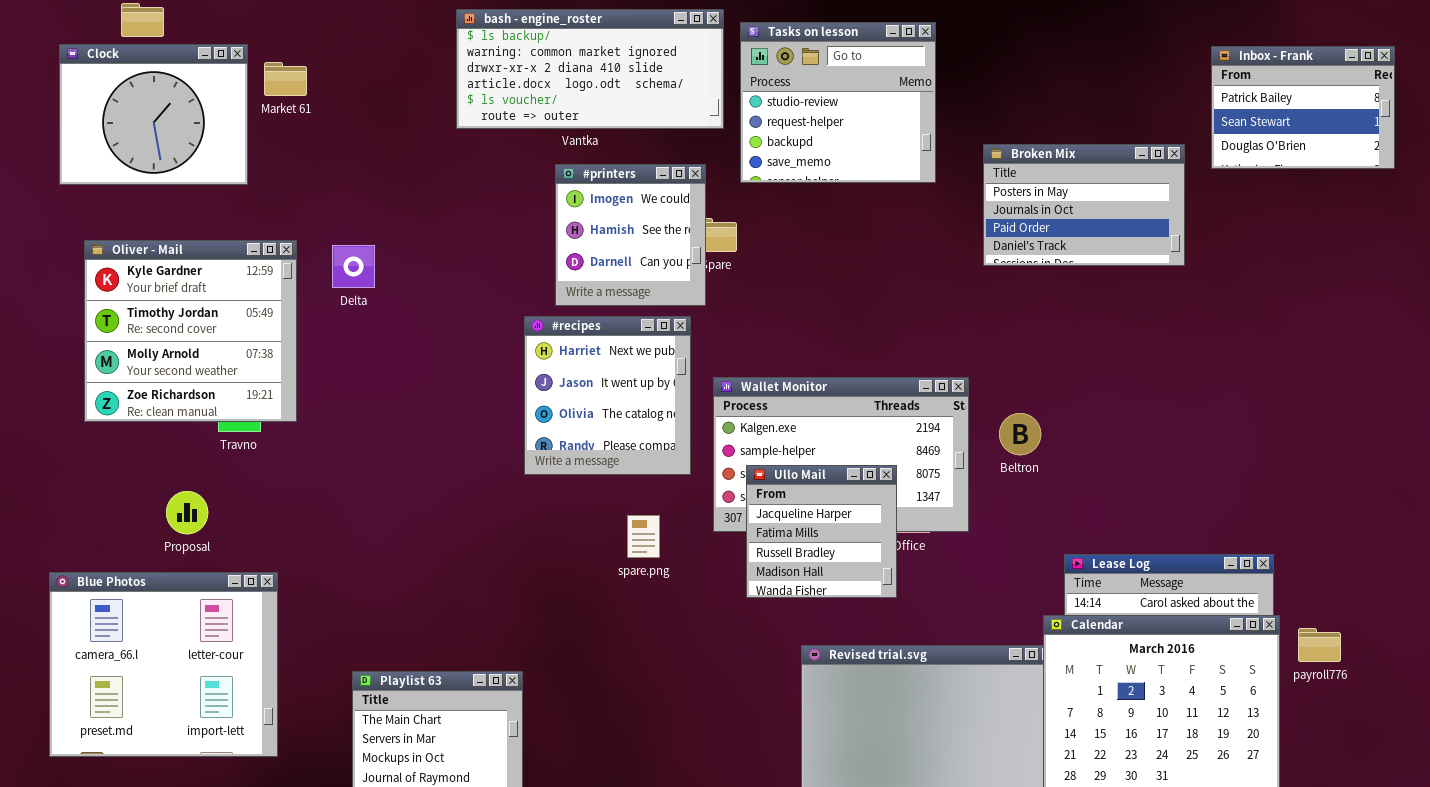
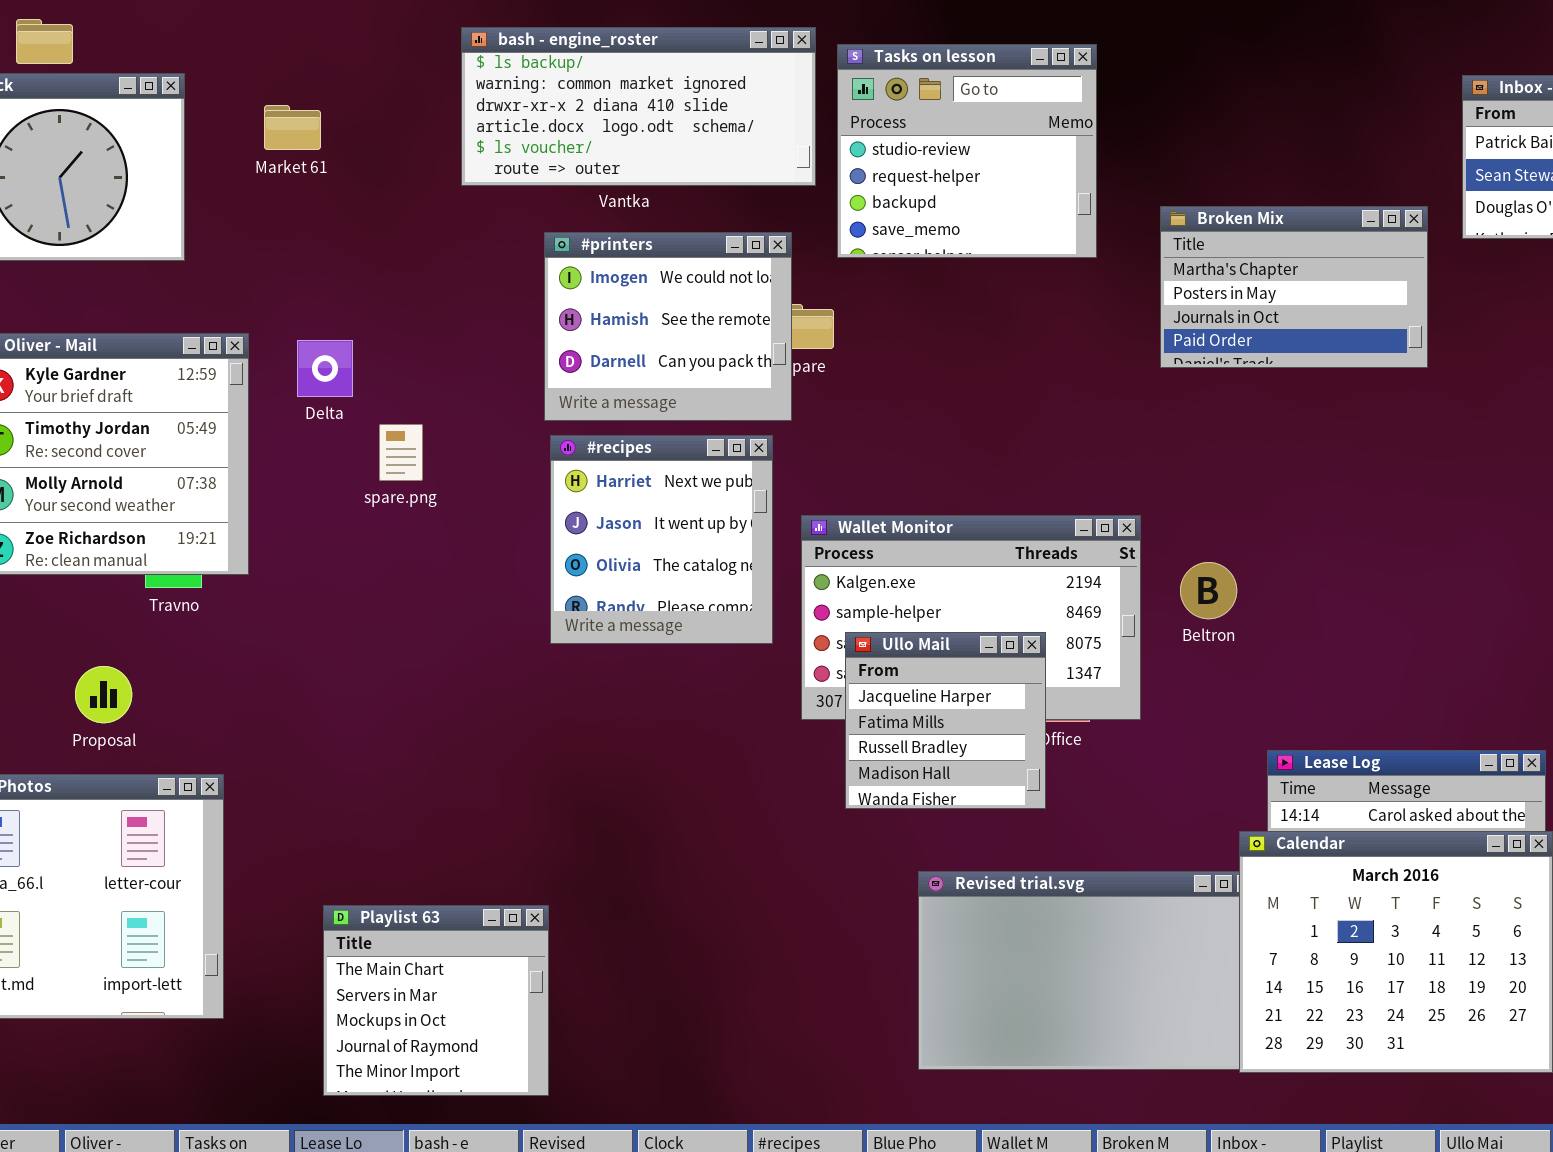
Market 61: [264,62,307,96] -> [264,105,321,150], moved
Broken Mix: [983,144,1185,266] -> [1160,206,1428,368], scrolled up 1 row
#printers: [555,164,706,306] -> [544,232,792,421], resized
spare.png: [627,515,660,558] -> [379,424,423,481], moved

